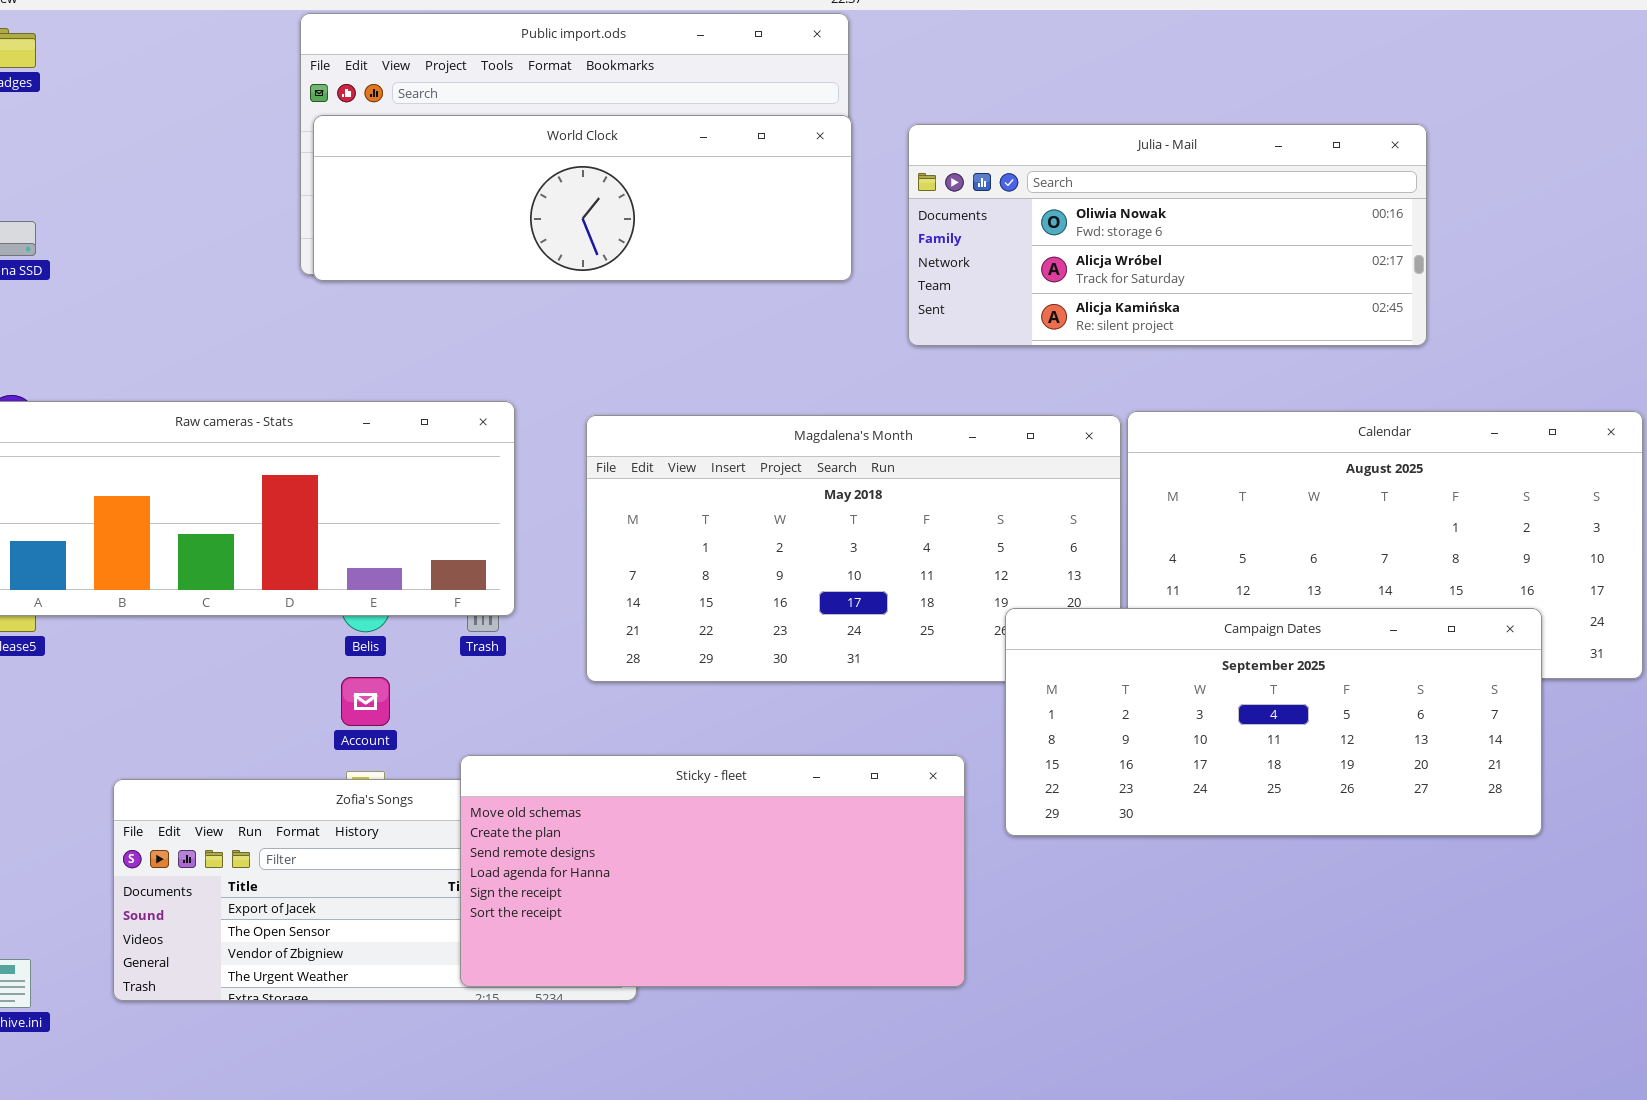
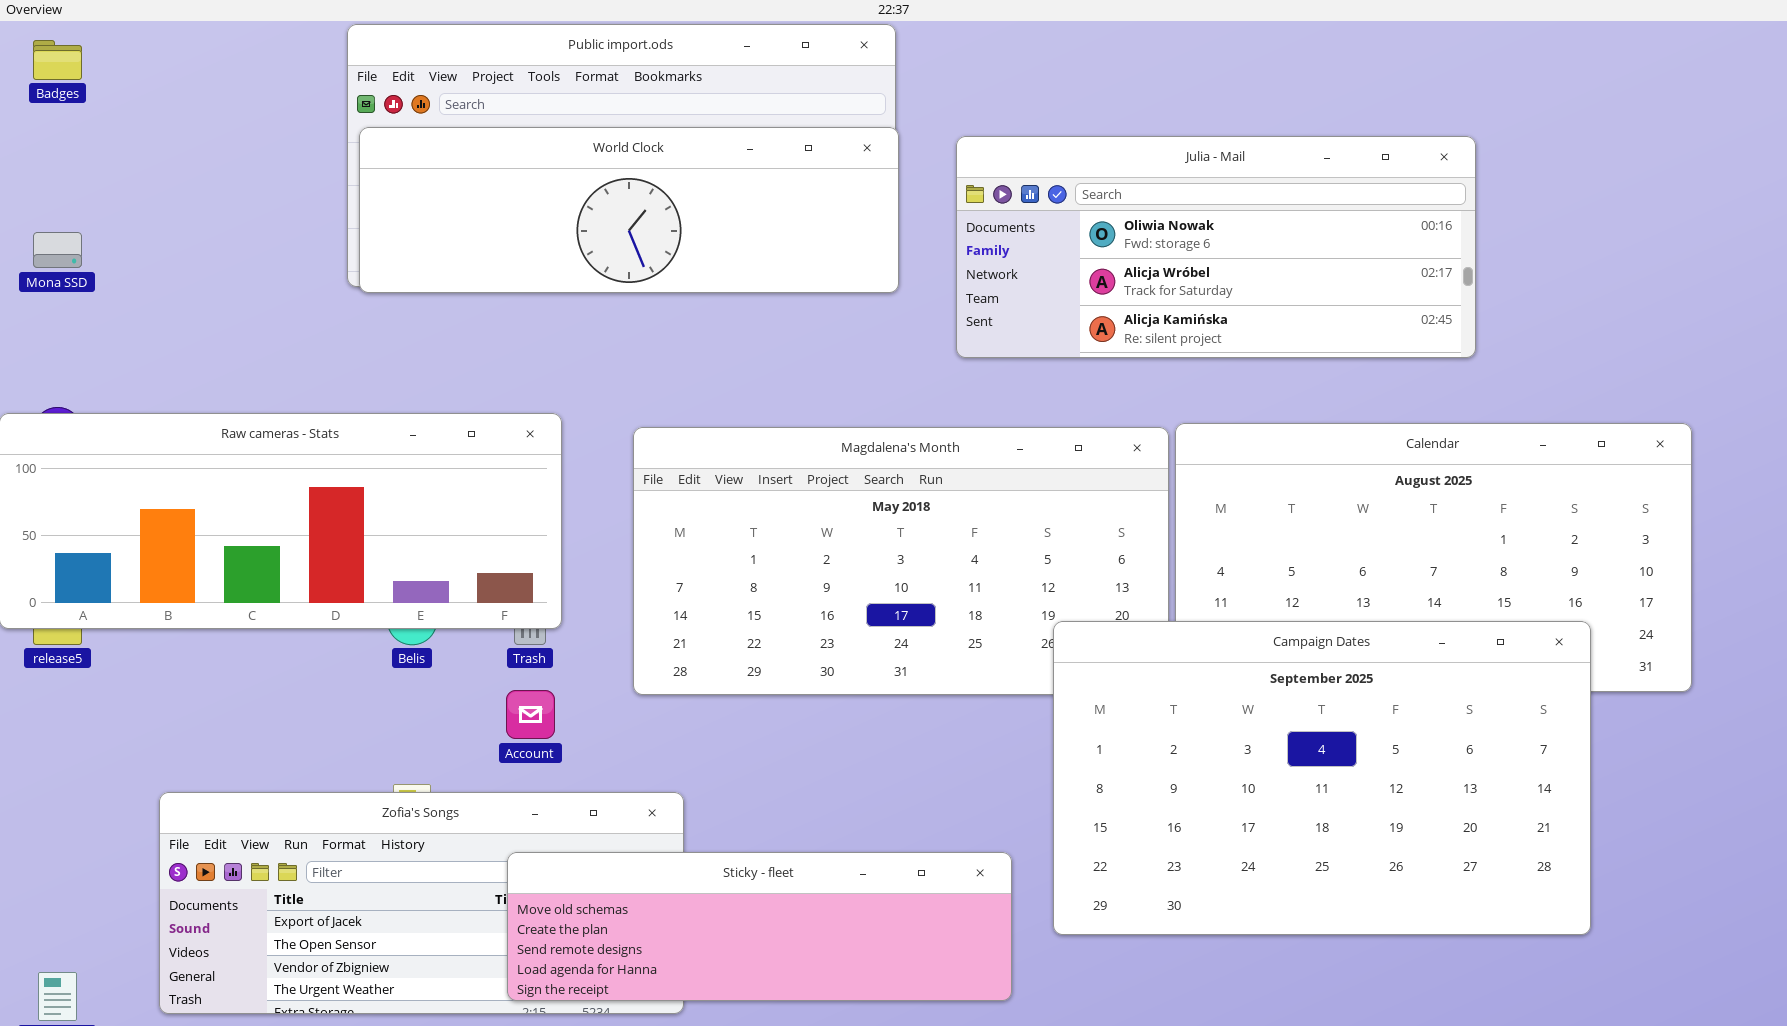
Campaign Dates: [1005,608,1542,836] -> [1053,621,1591,935], resized
Account: [341,677,390,726] -> [506,690,555,739], moved
Sticky - fleet: [460,755,965,987] -> [507,852,1012,1001], resized

